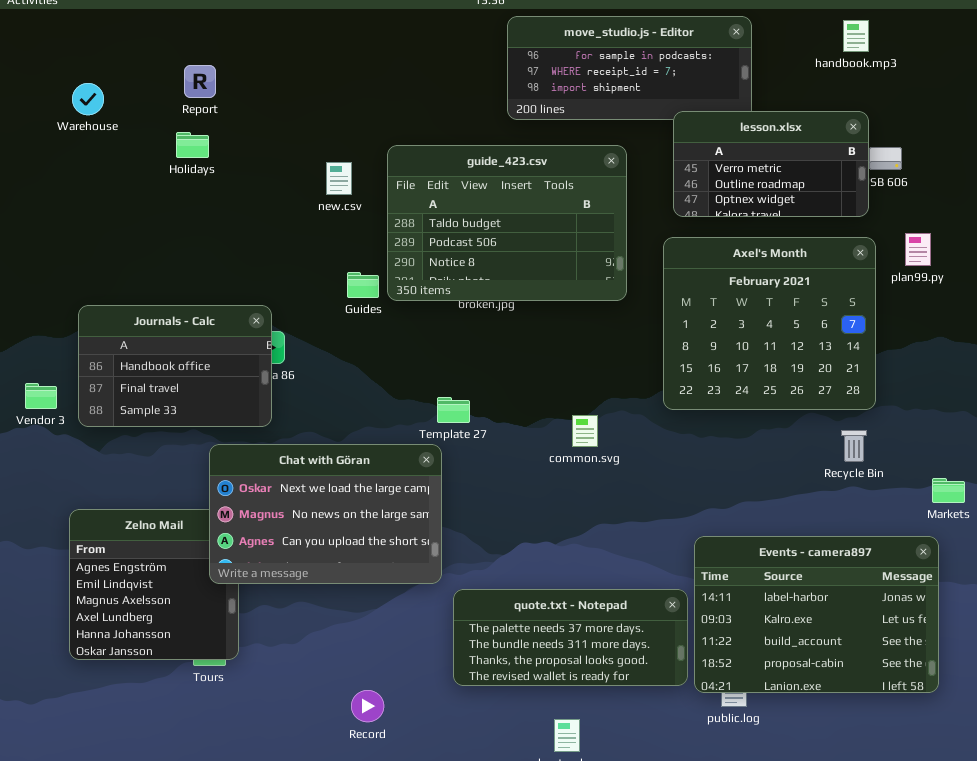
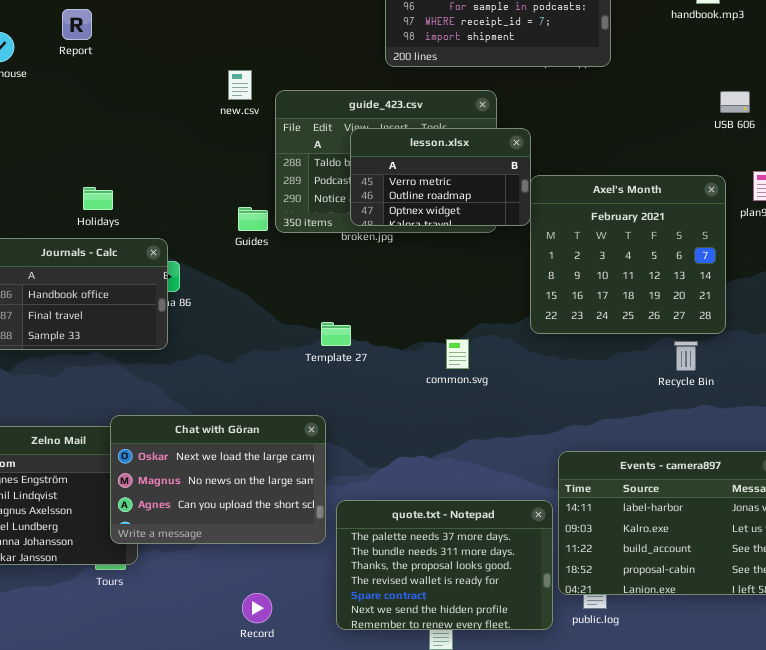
Report: [184,65,216,98] -> [62,9,92,40], moved
lesson.xlsx: [673,111,869,217] -> [350,128,531,226], moved
Holidays: [176,132,209,158] -> [83,187,113,210], moved
new.csv: [326,162,352,195] -> [228,70,252,100], moved
Recycle Bin: [841,430,867,462] -> [674,341,698,371], moved
Chat with Göran: [209,444,442,584] -> [110,415,326,544], moved
quote.txt - Notepad: [453,589,688,686] -> [336,500,553,630], resized

